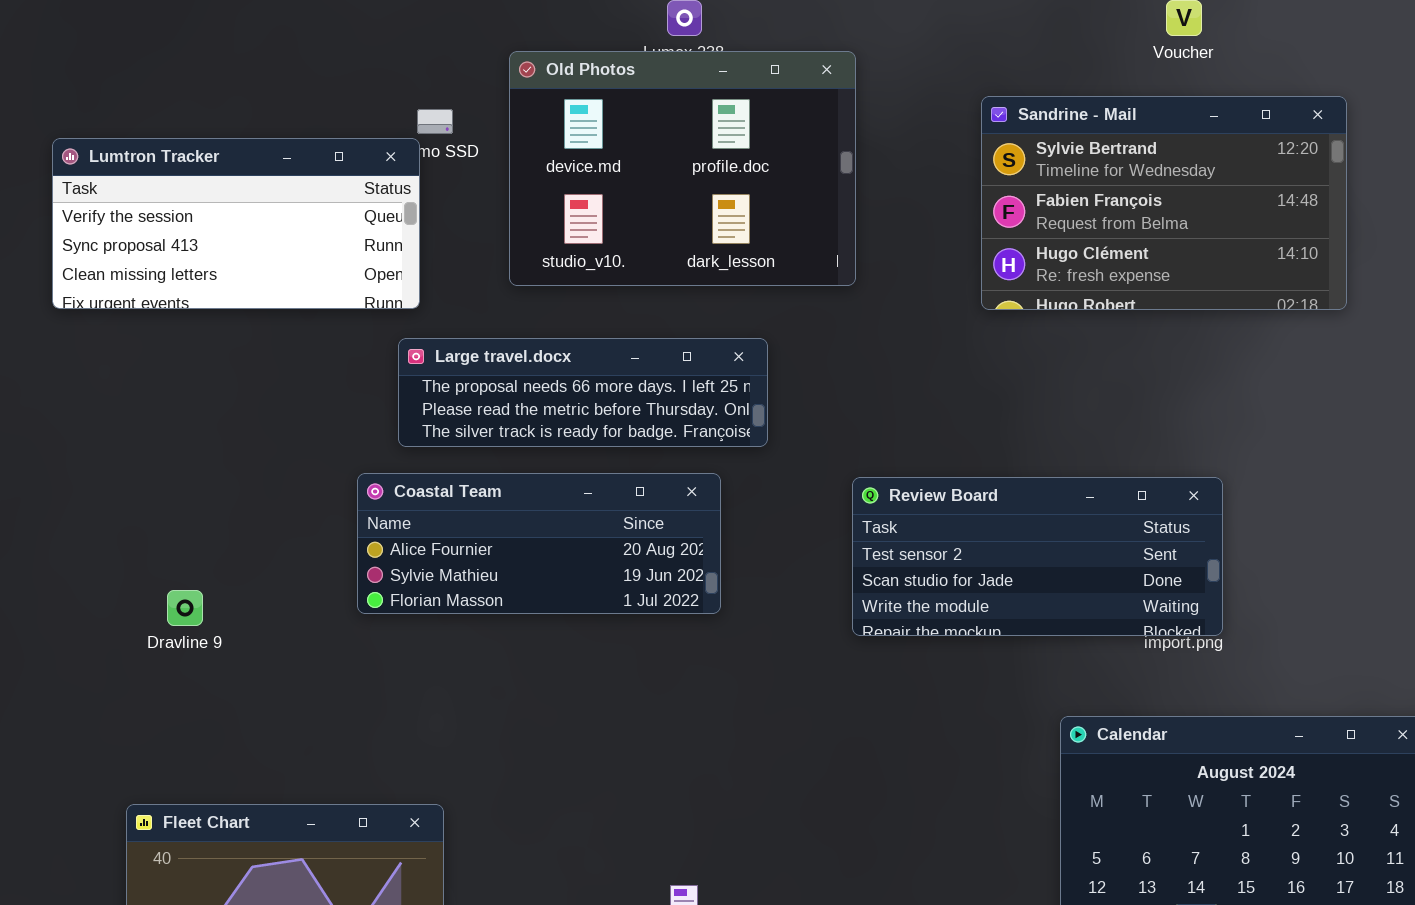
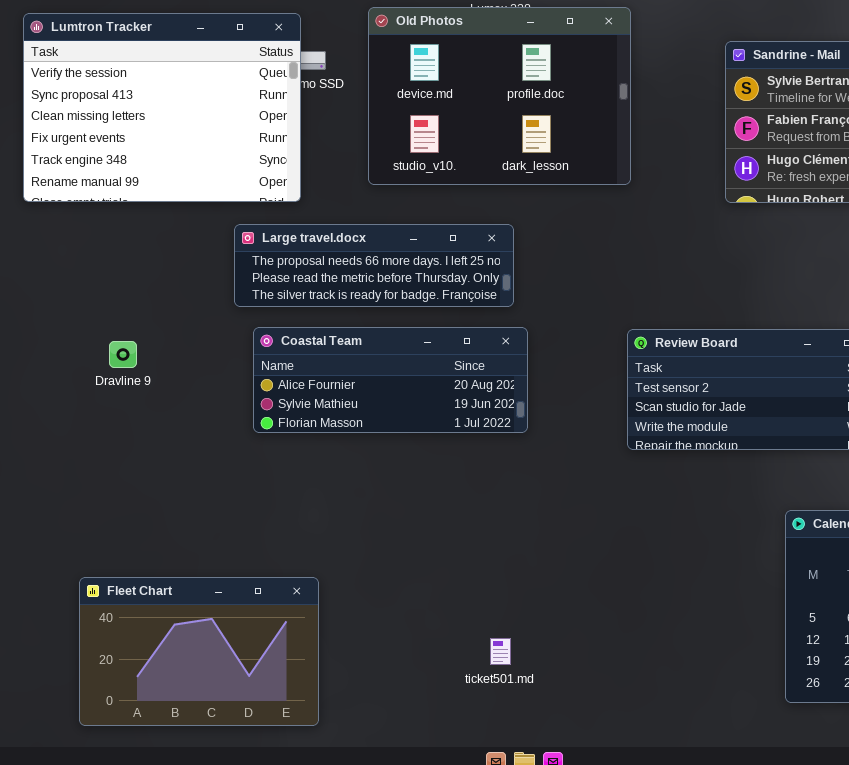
Lumtron Tracker: [52,138,420,309] -> [23,13,301,202], resized
Large travel.docx: [398,338,768,447] -> [234,224,514,307], moved
Dravline 9: [167,590,203,626] -> [109,341,137,368], moved

